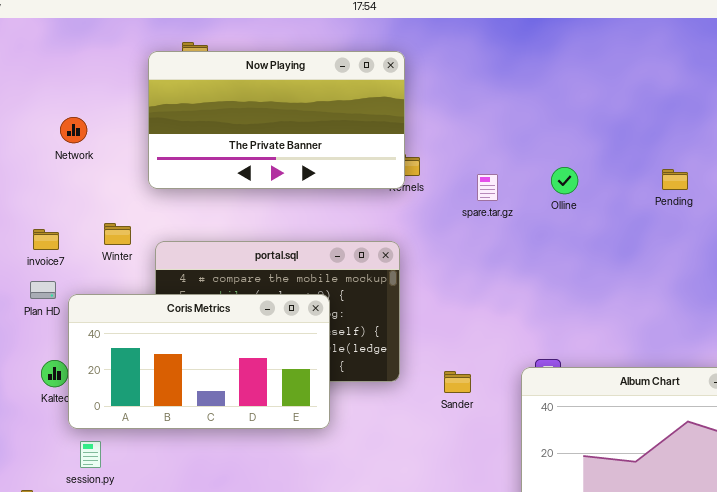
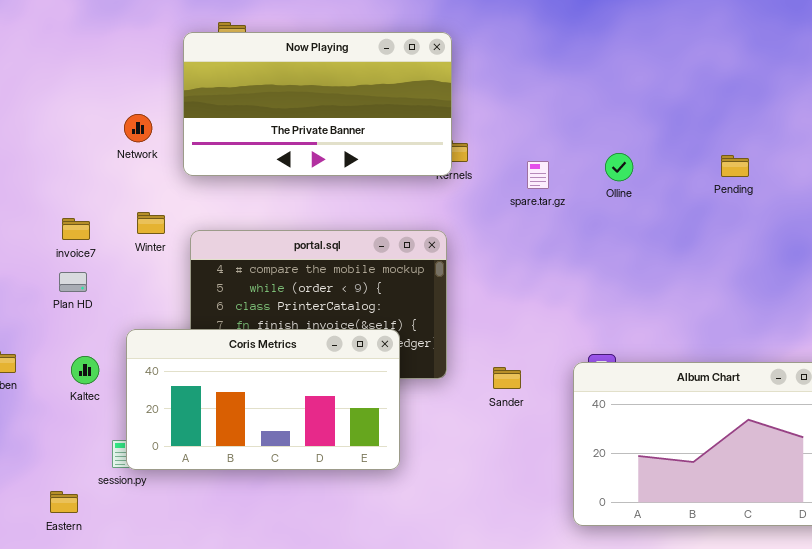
Network: [60,117,87,143] -> [124,114,152,142], moved
Coris Metrics: [68,294,330,429] -> [126,329,400,470], moved

